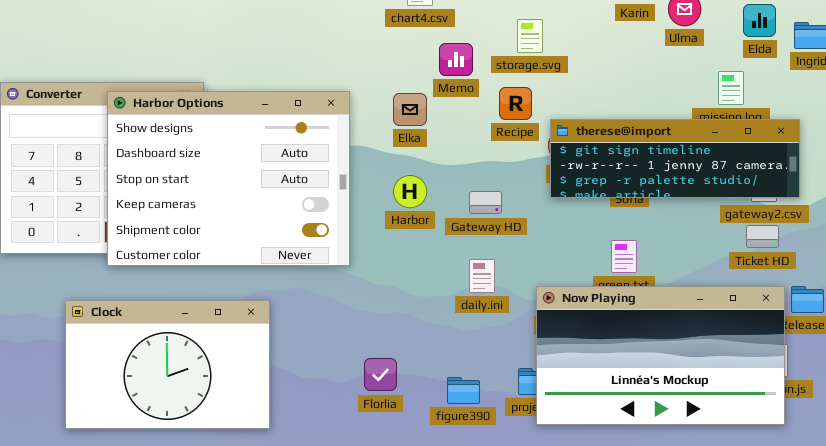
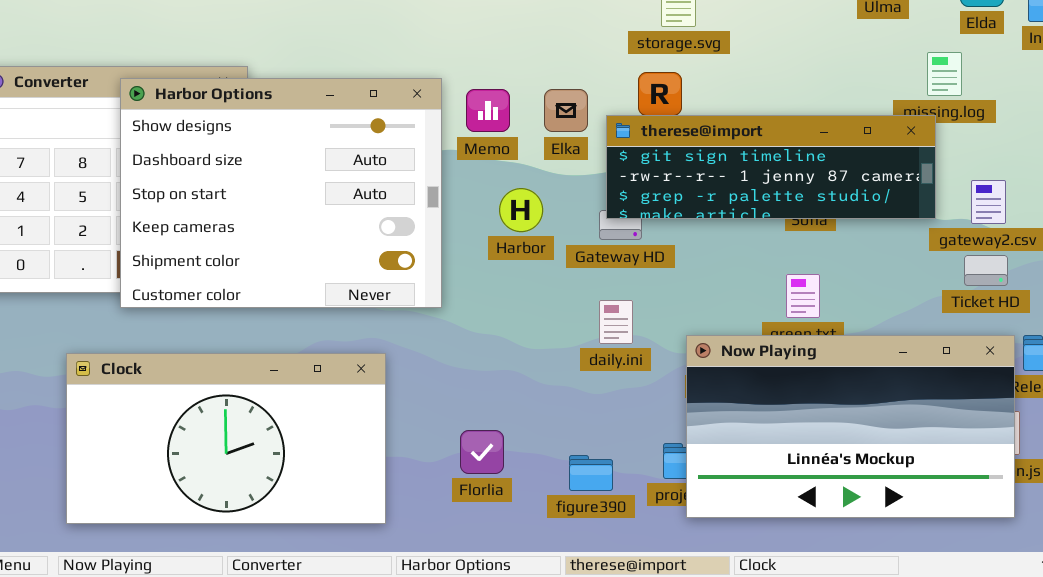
Memo: [439,43,473,76] -> [466,89,510,132], moved
Elka: [393,93,427,126] -> [544,89,588,132], moved
therese@import: [550,119,800,198] -> [606,115,936,219], moved
Clock: [65,300,270,429] -> [66,353,386,524], resized

